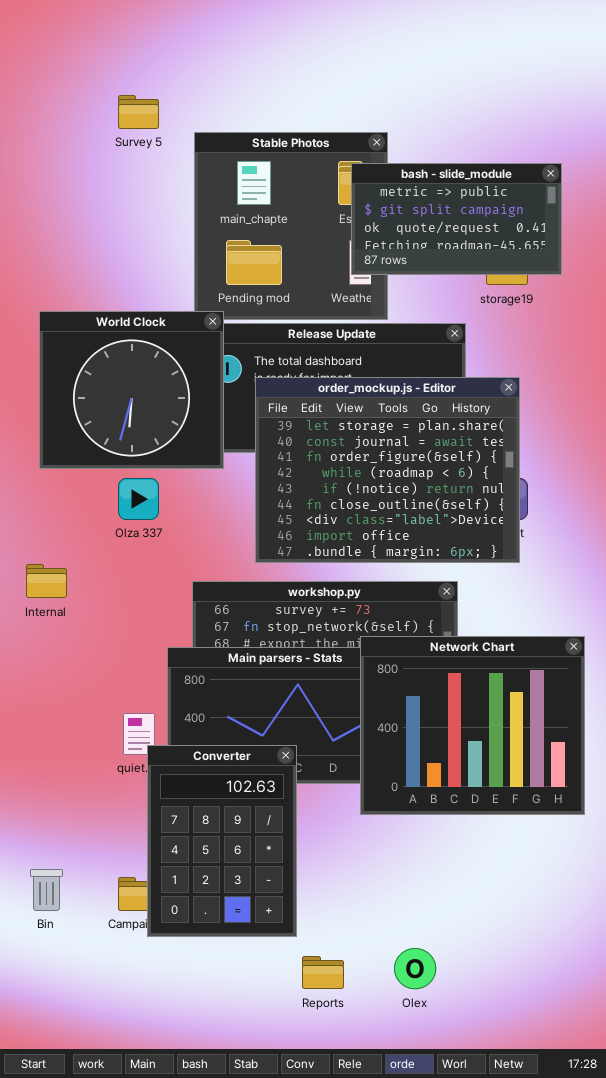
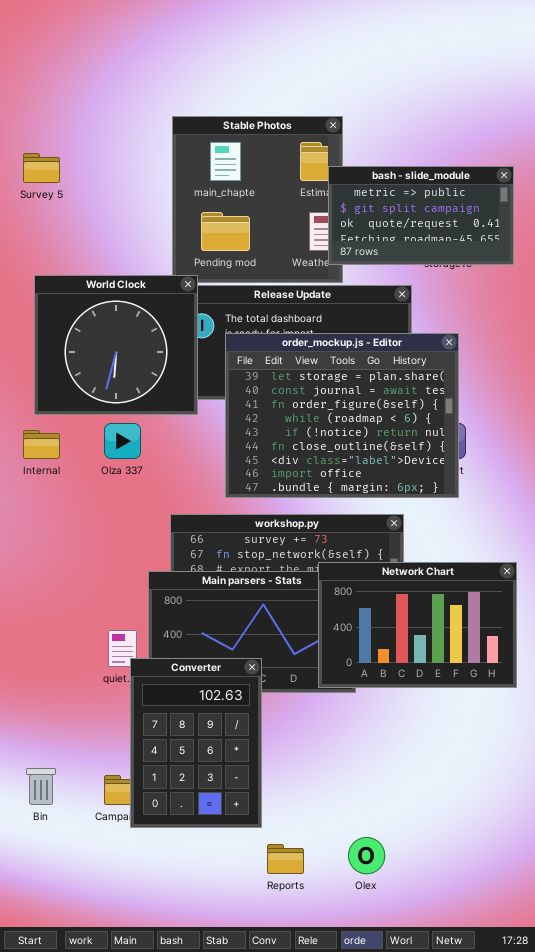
Survey 5: [118,95,159,129] -> [23,153,60,183], moved
bash - slide_module: [351,163,562,275] -> [328,166,514,265], moved
Internal: [26,564,67,598] -> [23,430,60,459], moved
Network Chart: [360,636,585,815] -> [318,562,517,688], resized

